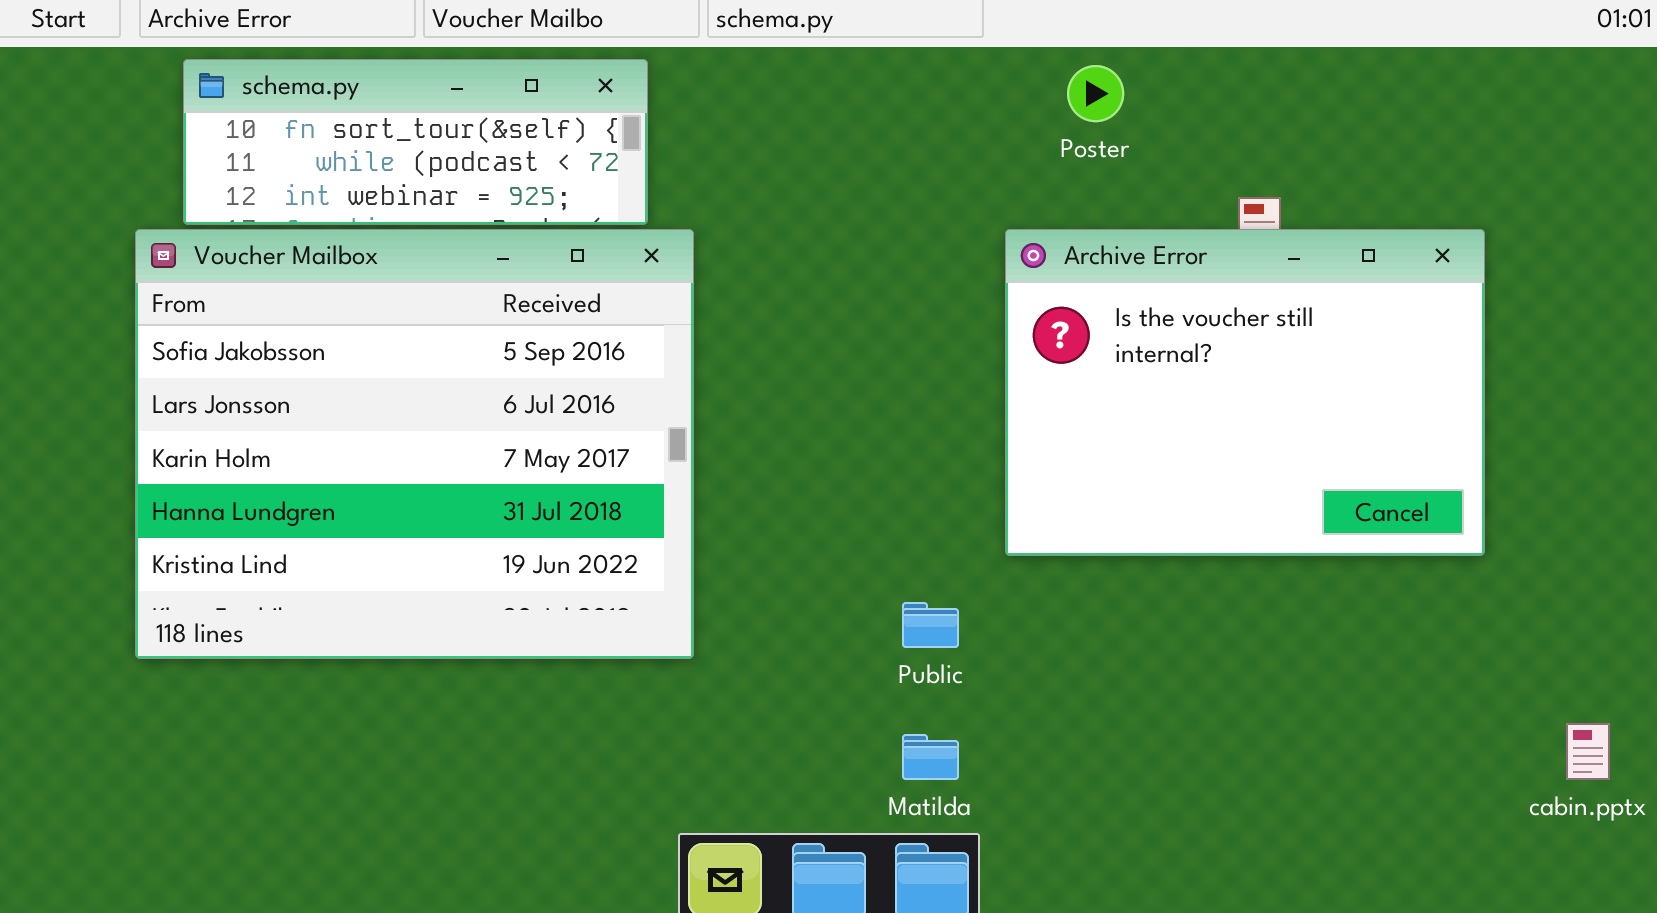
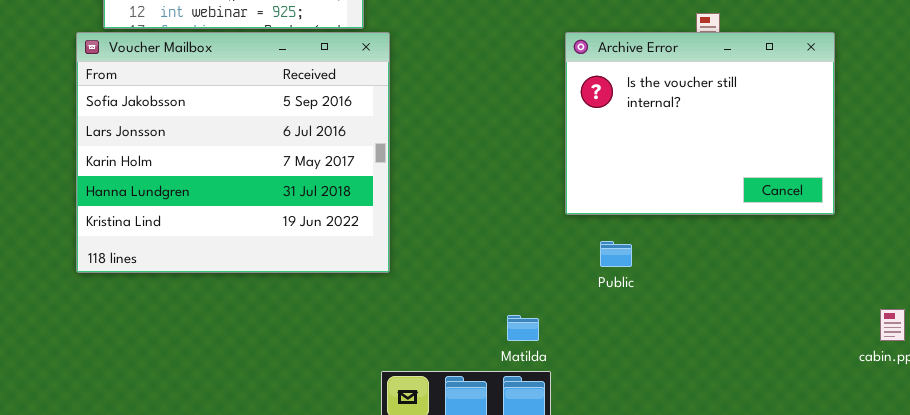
Public: [902,602,959,648] -> [600,241,632,267], moved

